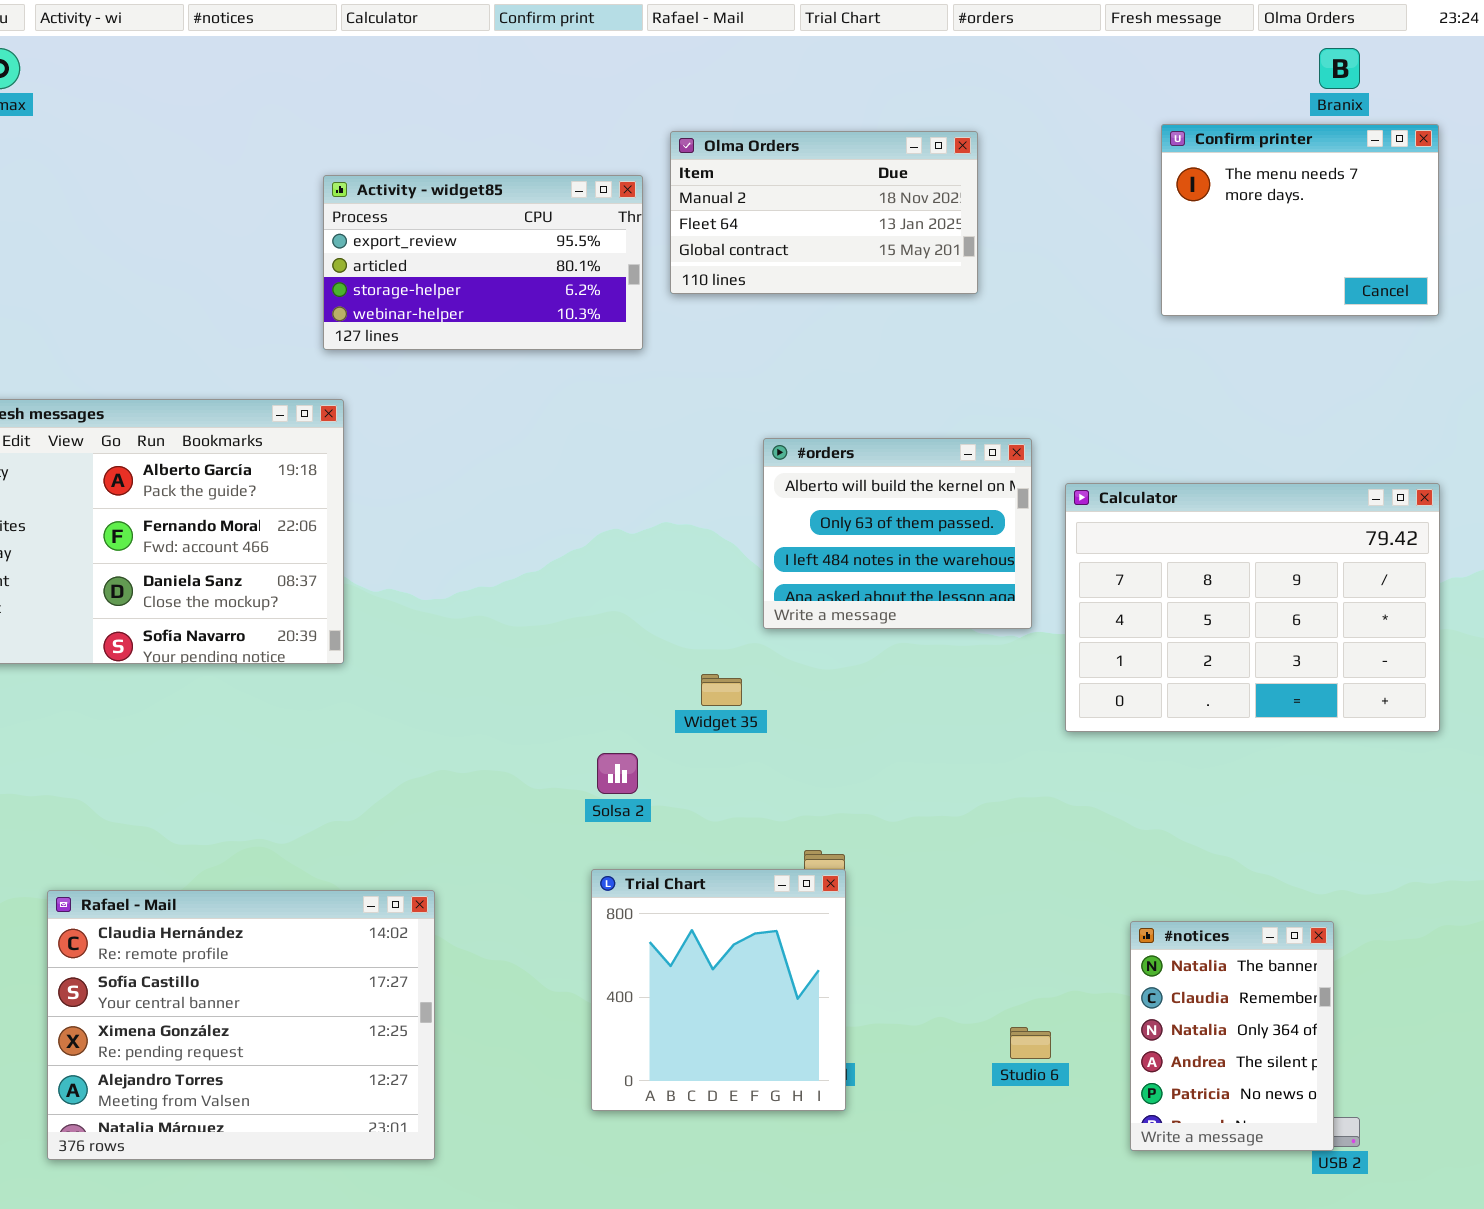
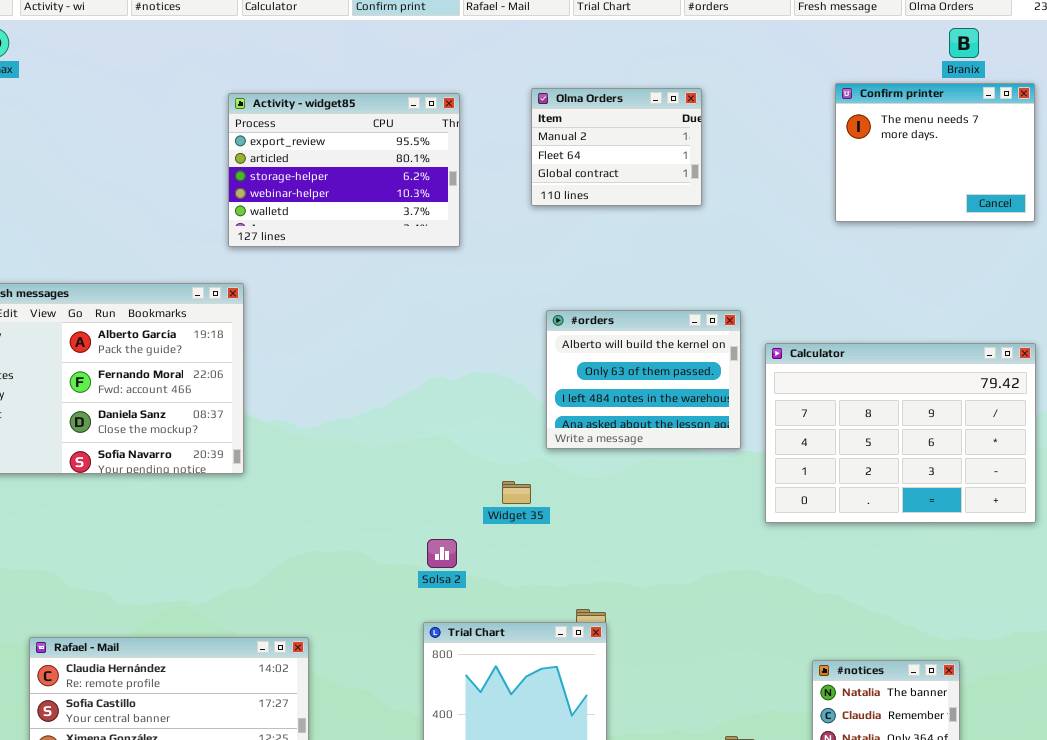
Olma Orders: [670,131,978,294] -> [531,88,702,206], resized
Activity - widget85: [323,175,643,350] -> [228,93,460,247], resized

